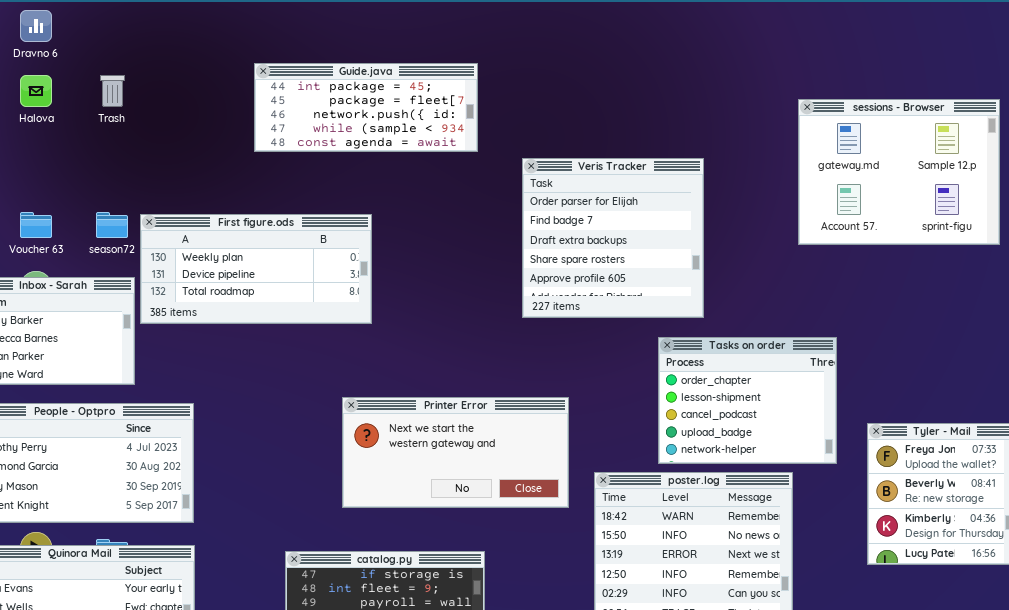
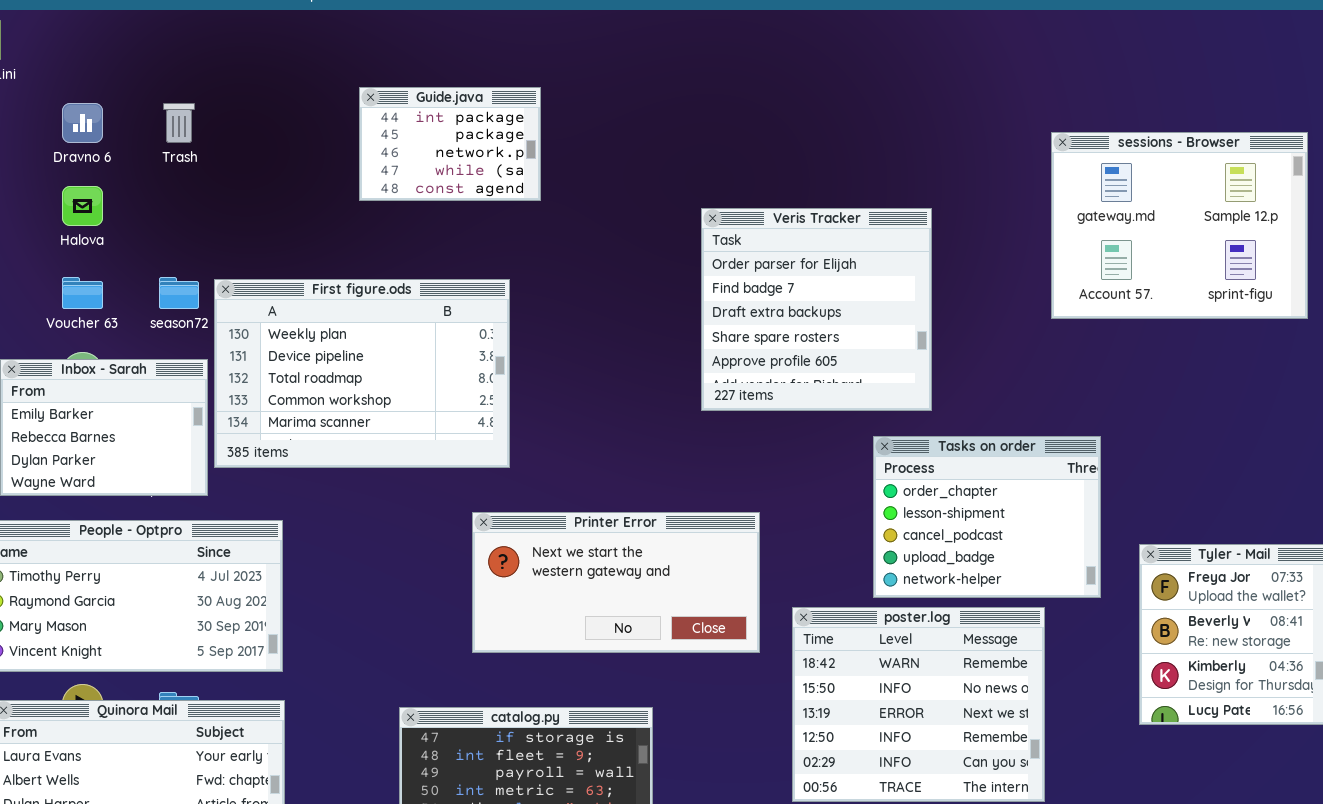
Dravno 6: [20,10,52,42] -> [62,103,103,143], moved
Guide.java: [254,63,478,152] -> [359,87,541,201], resized
Halova: [20,75,52,107] -> [62,186,103,226], moved
First figure.ods: [140,214,372,324] -> [214,279,510,468], resized

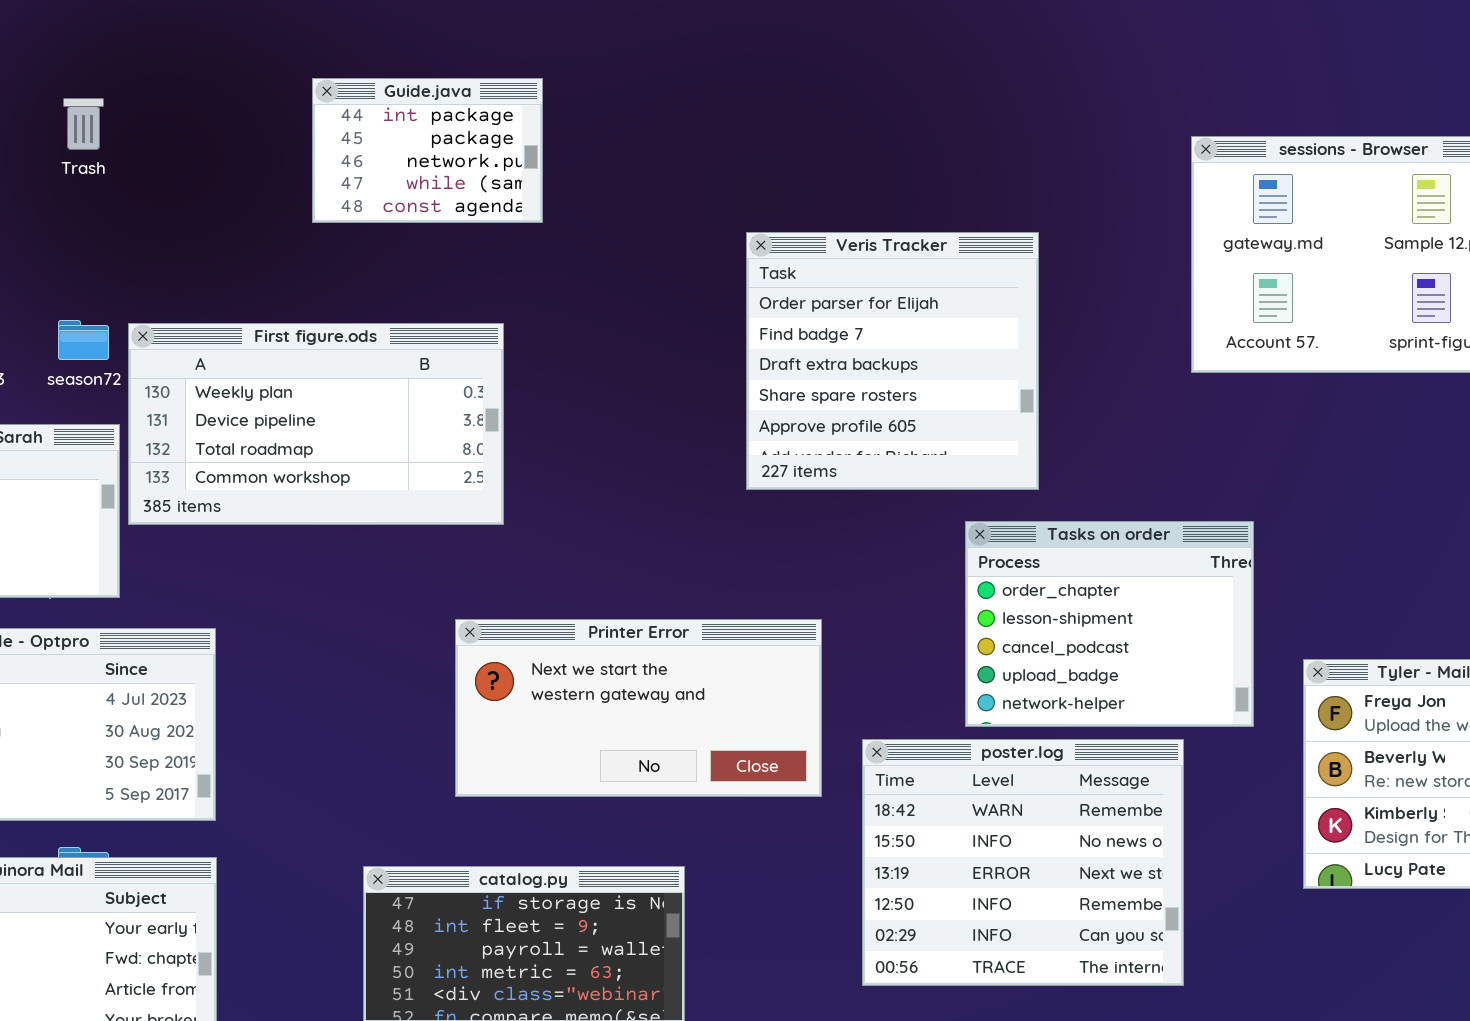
First figure.ods: [214,279,510,468] -> [128,323,504,525], resized

